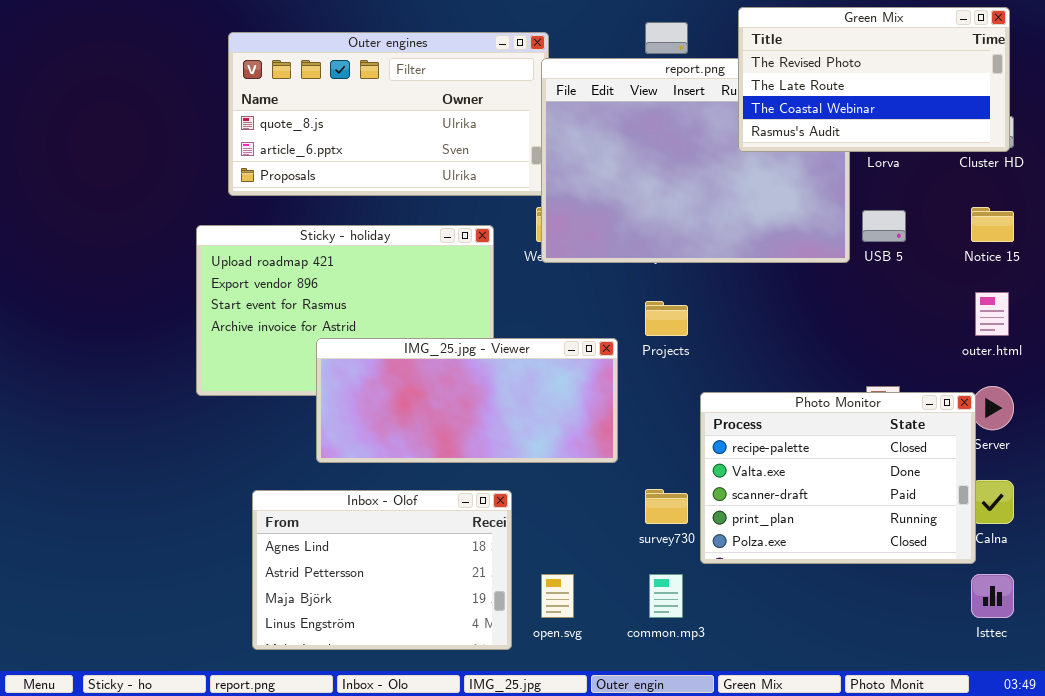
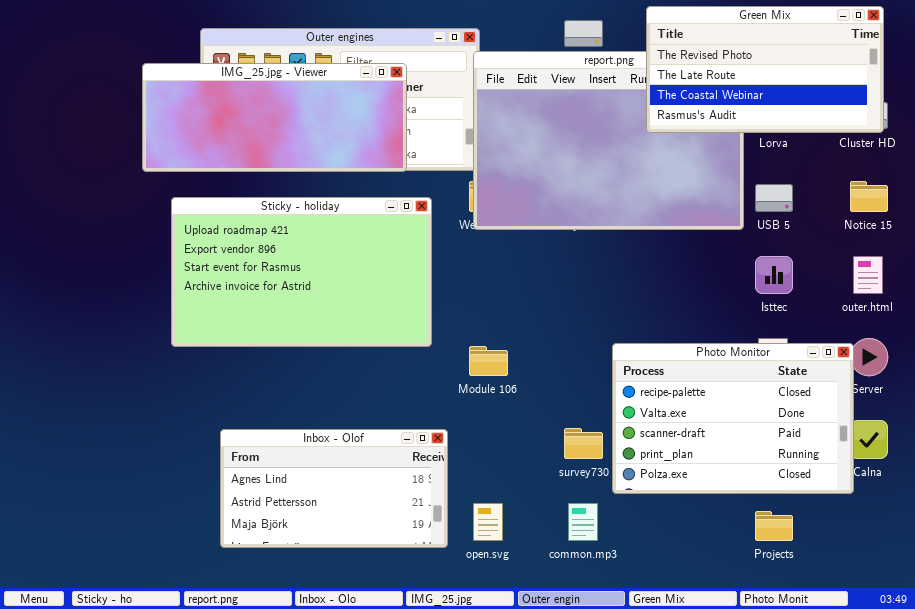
Projects: [645,301,688,336] -> [755,511,793,541], moved
IMG_25.jpg - Viewer: [316,338,618,463] -> [142,63,407,172], moved
Inbox - Olof: [252,490,512,650] -> [220,429,448,548], resized
Isttec: [971,574,1014,618] -> [755,256,793,294], moved

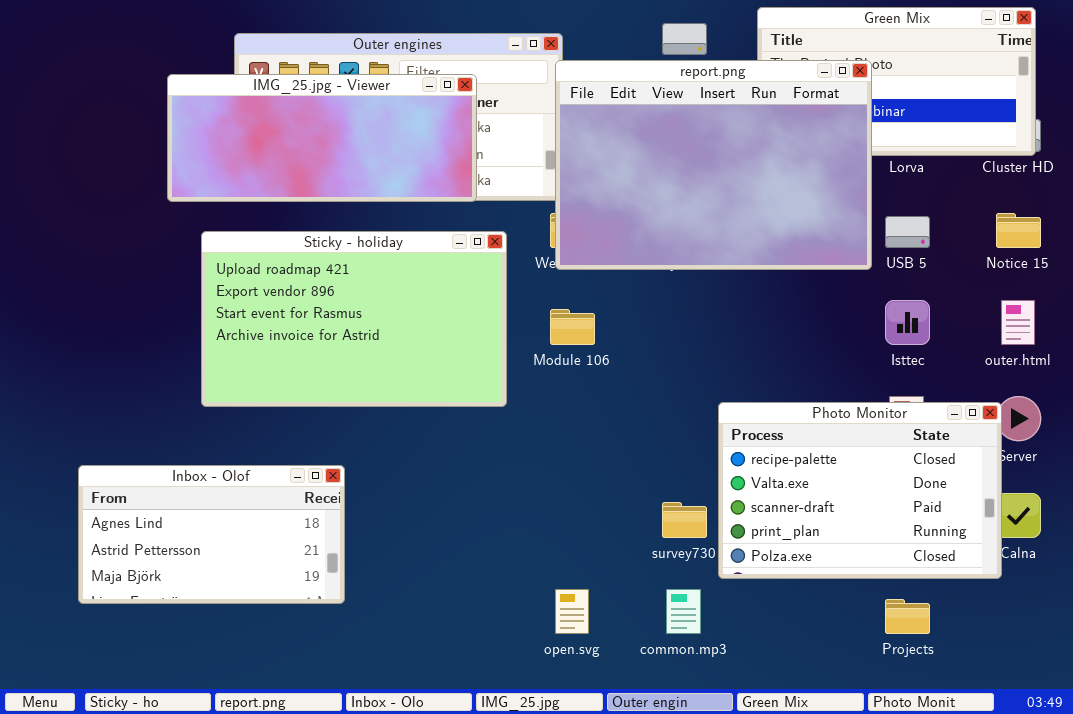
report.png: [473,51,744,230] -> [555,60,872,270], raised
Module 106: [469,346,508,376] -> [550,309,595,345], moved
Inbox - Olof: [220,429,448,548] -> [78,465,345,604], moved

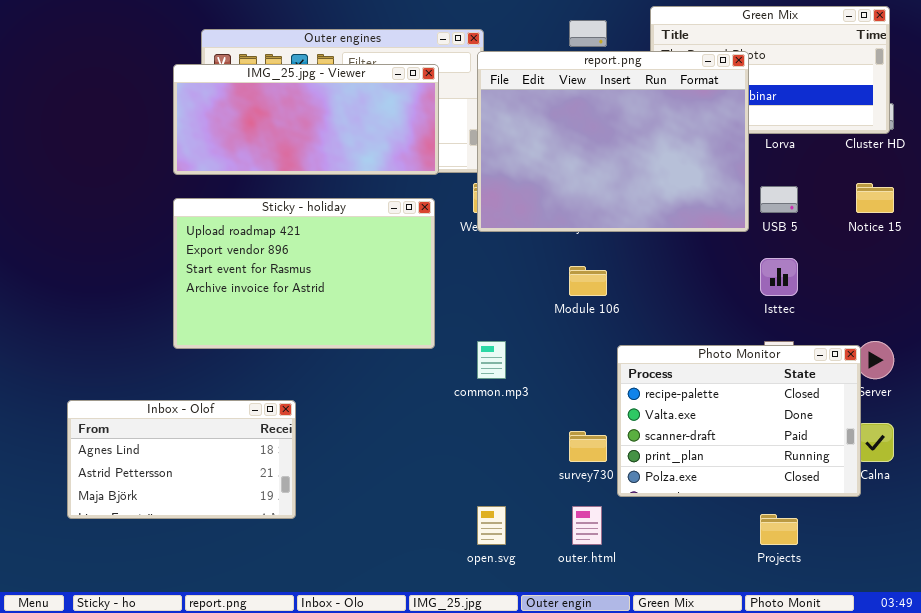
IMG_25.jpg - Viewer: [167,74,477,202] -> [173,64,439,175], moved
outer.html: [1001,300,1035,345] -> [572,506,602,545], moved
Module 106: [550,309,595,345] -> [569,266,607,296], moved
common.mp3: [666,589,701,634] -> [477,341,506,379], moved

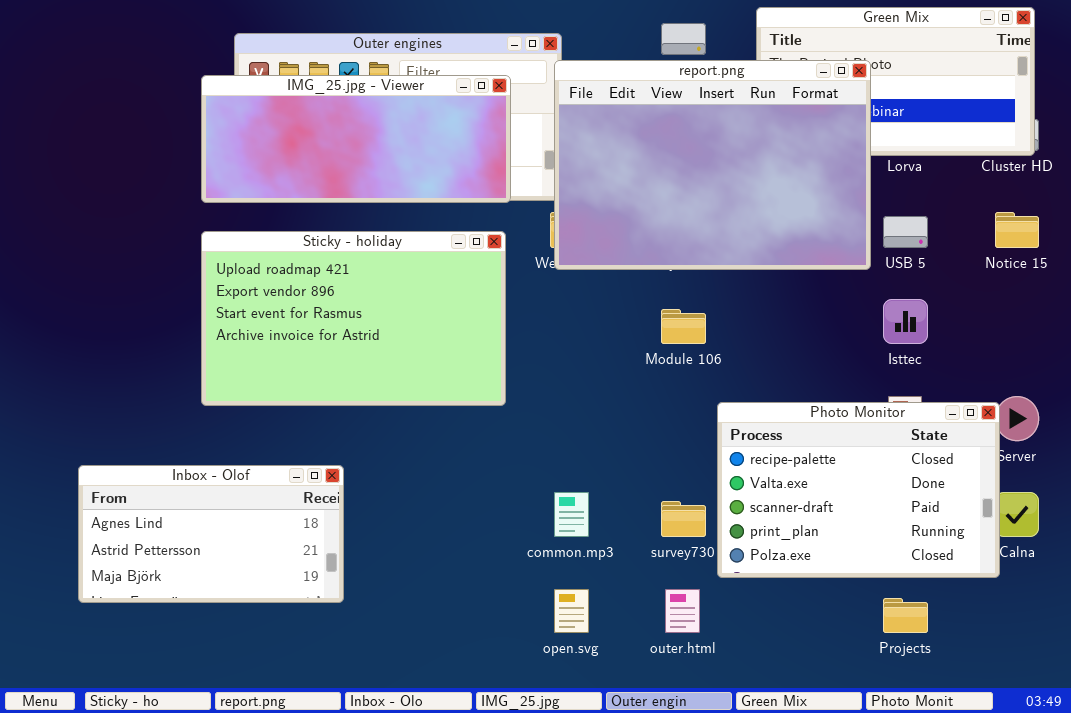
common.mp3: [477,341,506,379] -> [554,492,589,537], moved

